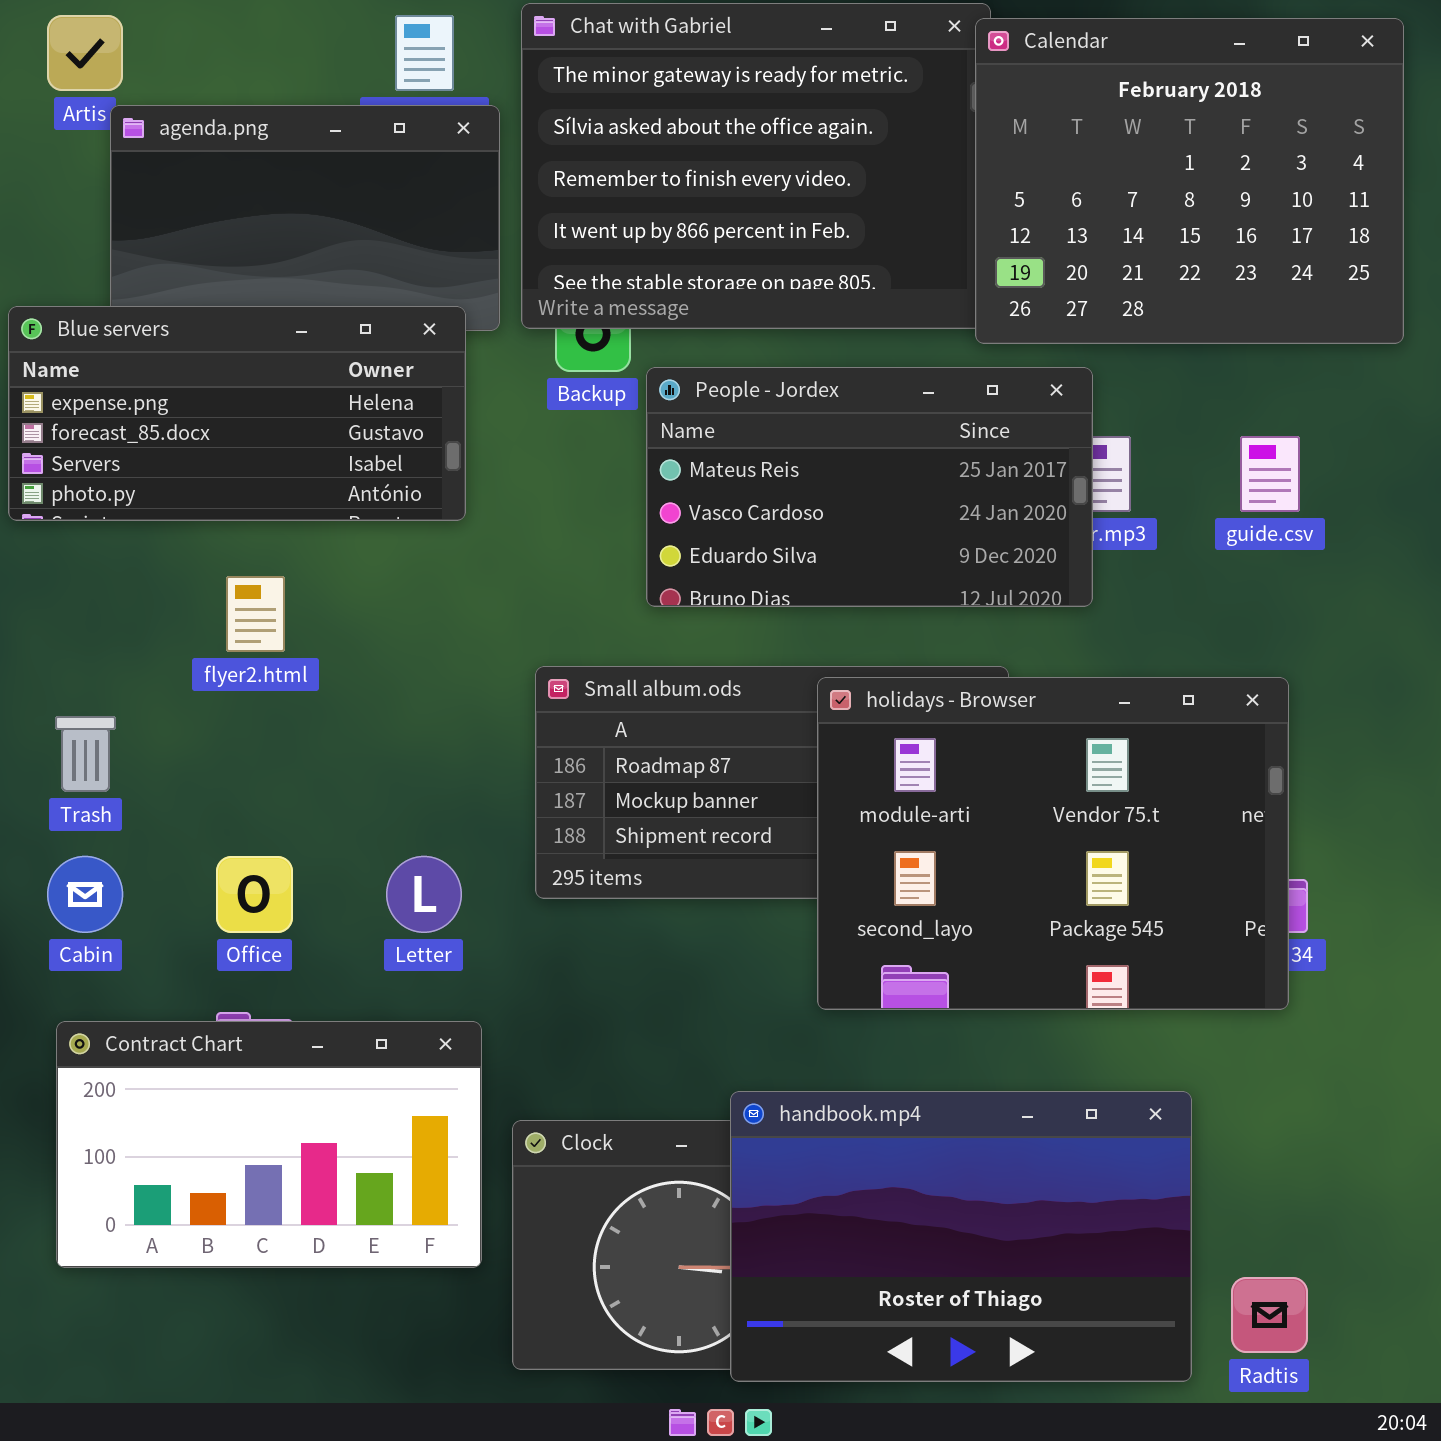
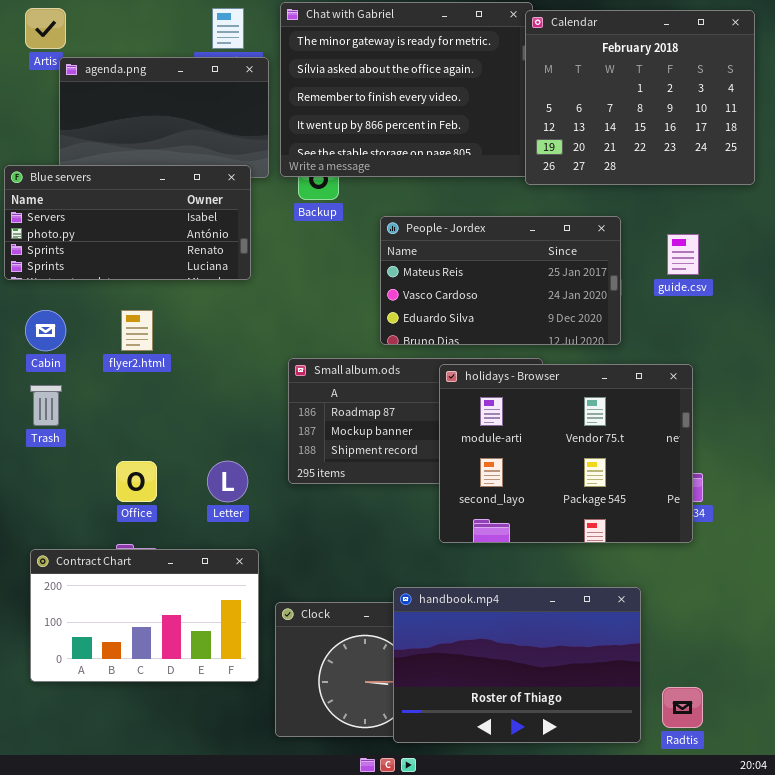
Blue servers: [8,306,466,521] -> [4,165,251,280], scrolled down 2 rows
People - Jordex: [646,367,1093,607] -> [380,216,621,345], moved
Cabin: [47,856,123,933] -> [25,310,66,351], moved

